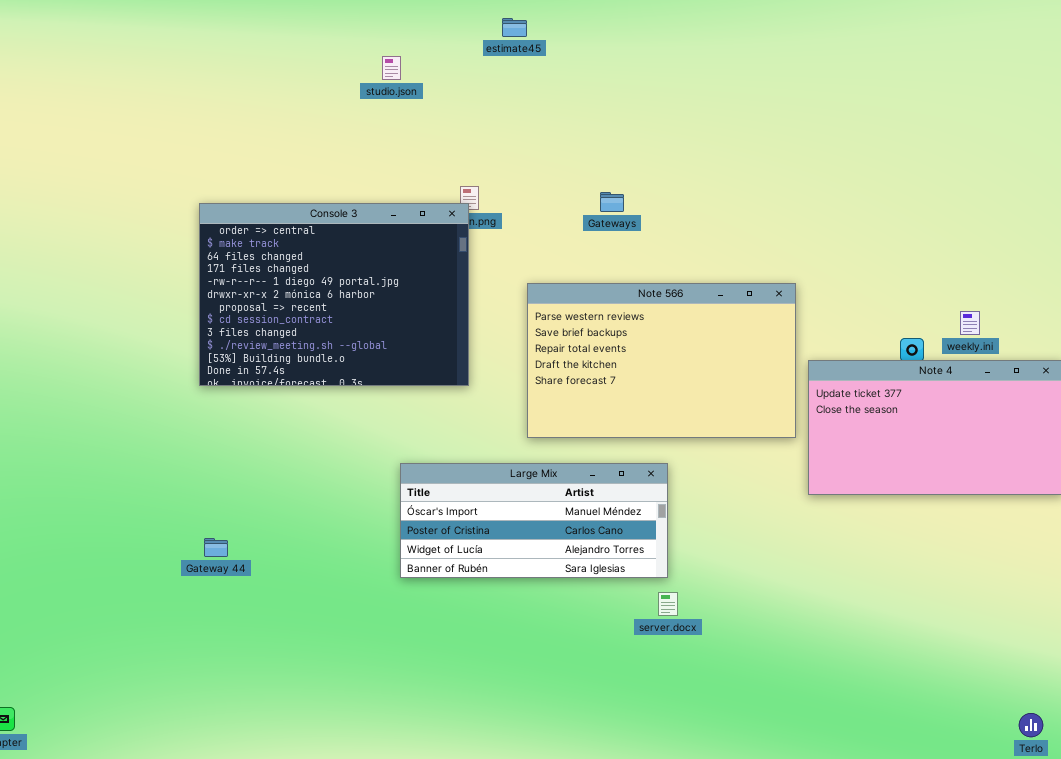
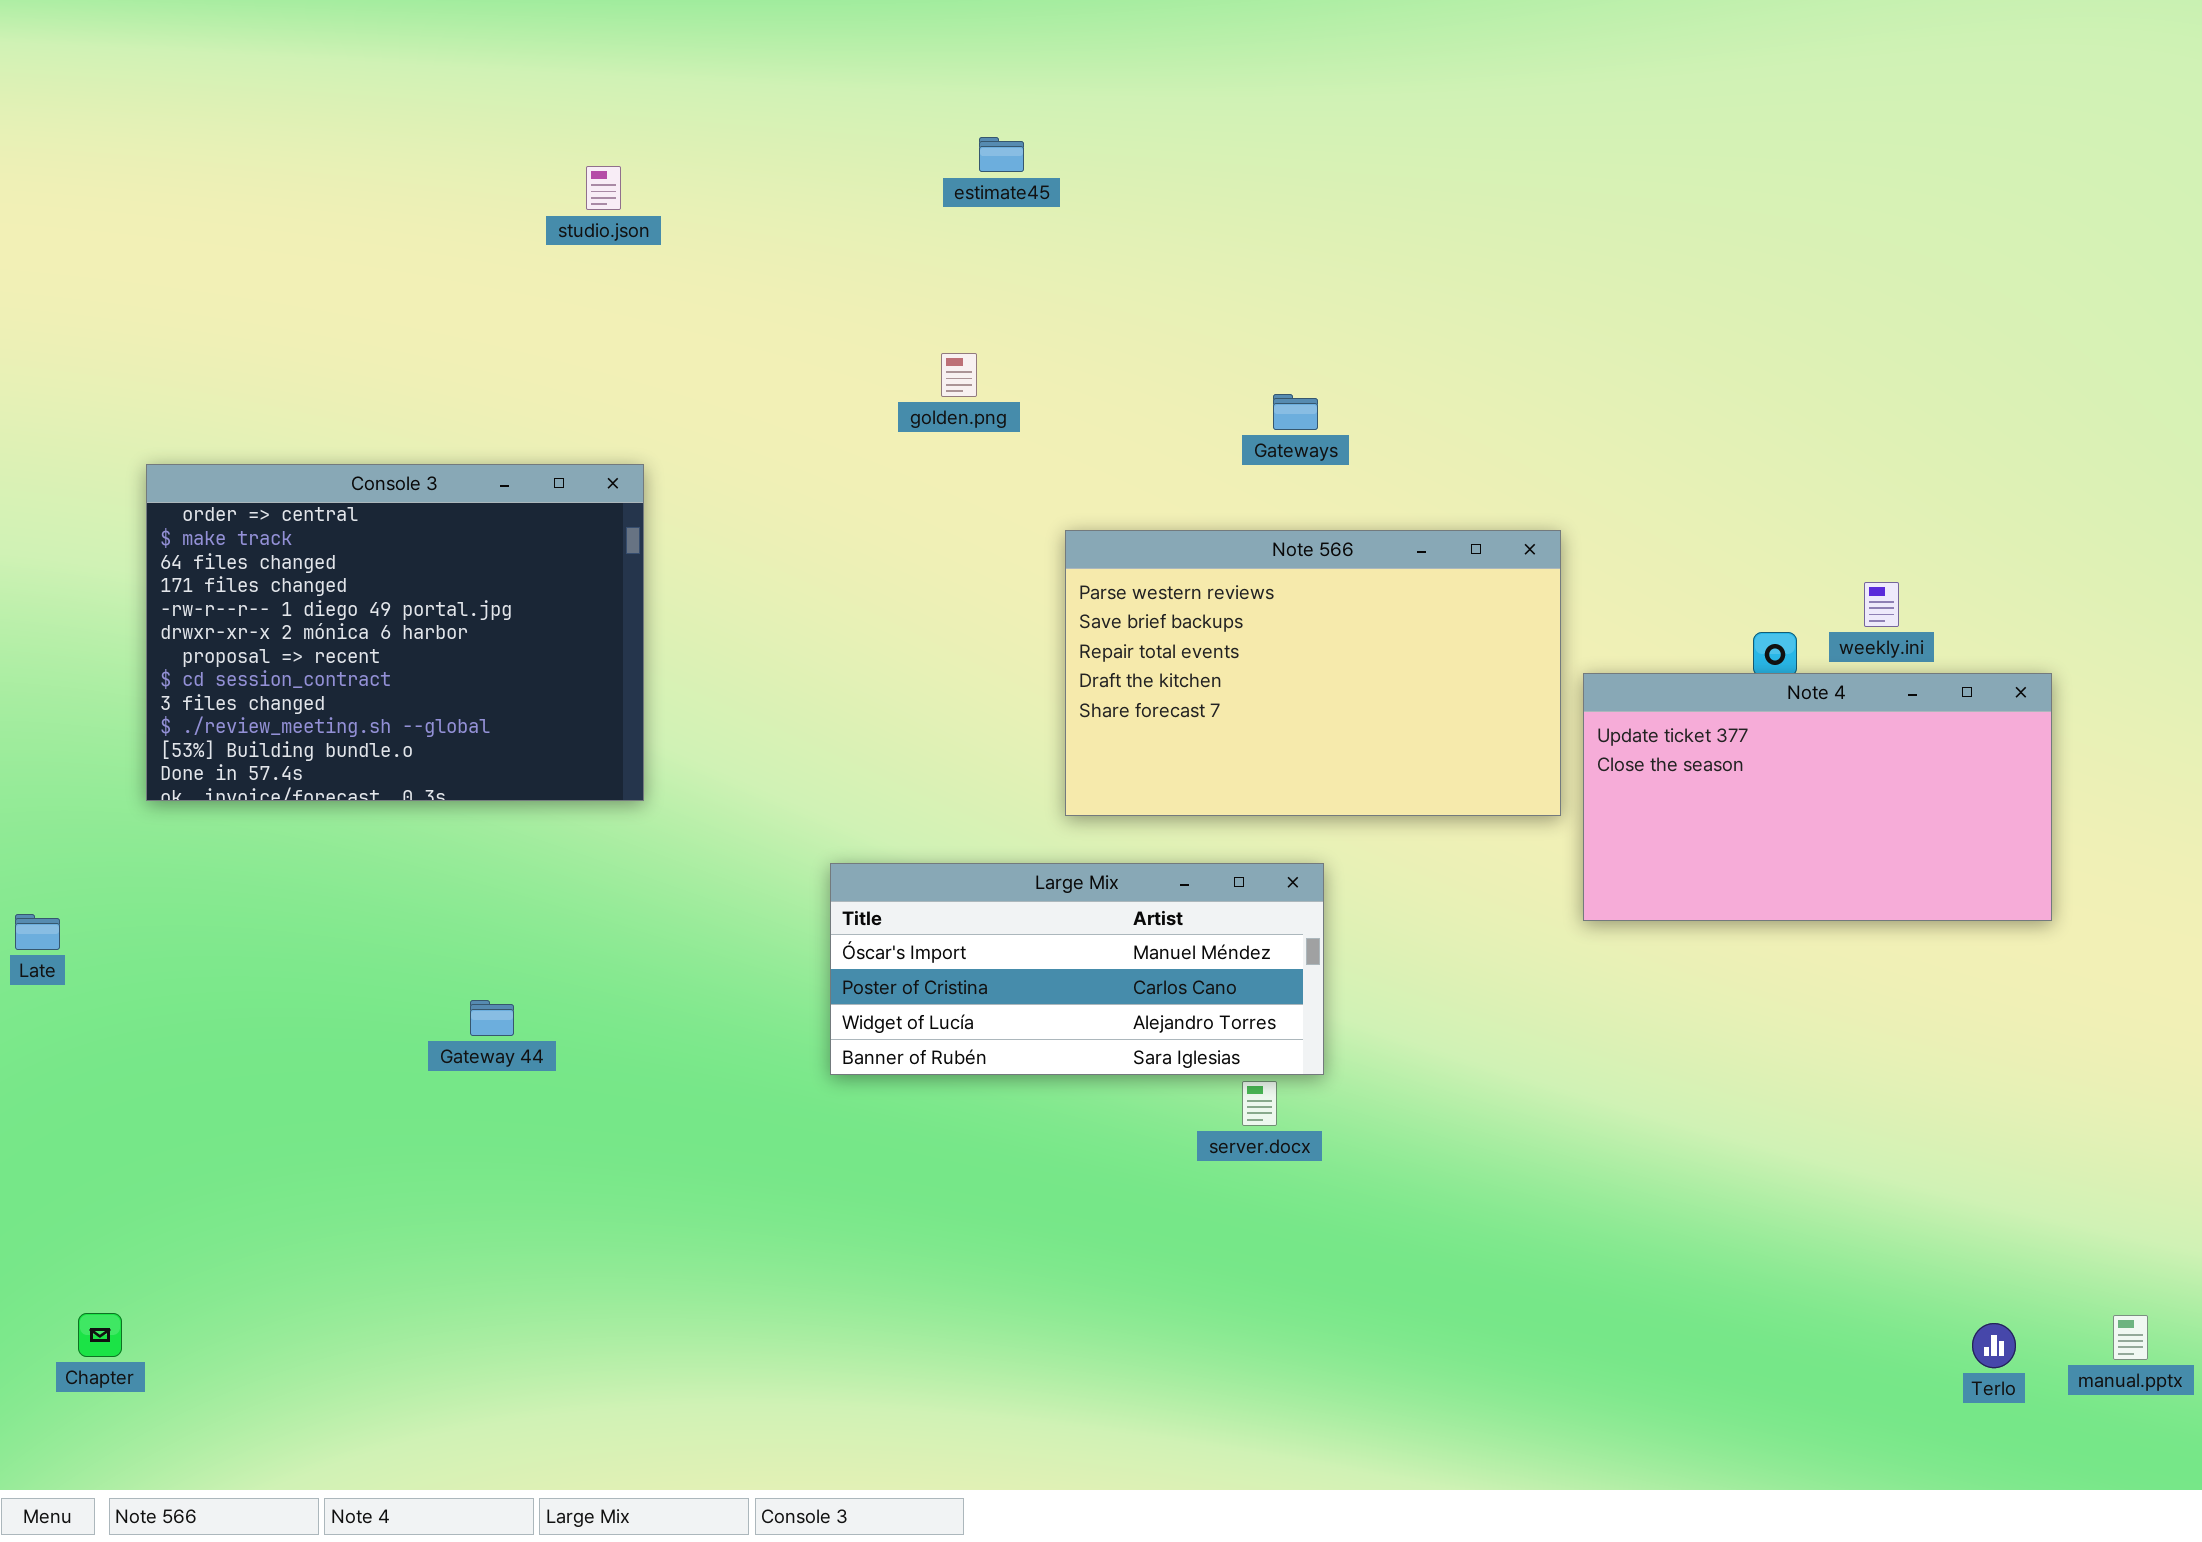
estimate45: [502,18,527,37] -> [979,137,1024,172], moved
studio.json: [382,56,401,80] -> [586,166,621,210], moved
Gateways: [600,192,624,212] -> [1273,394,1318,430], moved
Console 3: [199,203,469,386] -> [146,464,644,801], moved
server.docx: [658,592,678,616] -> [1242,1081,1277,1126], moved

